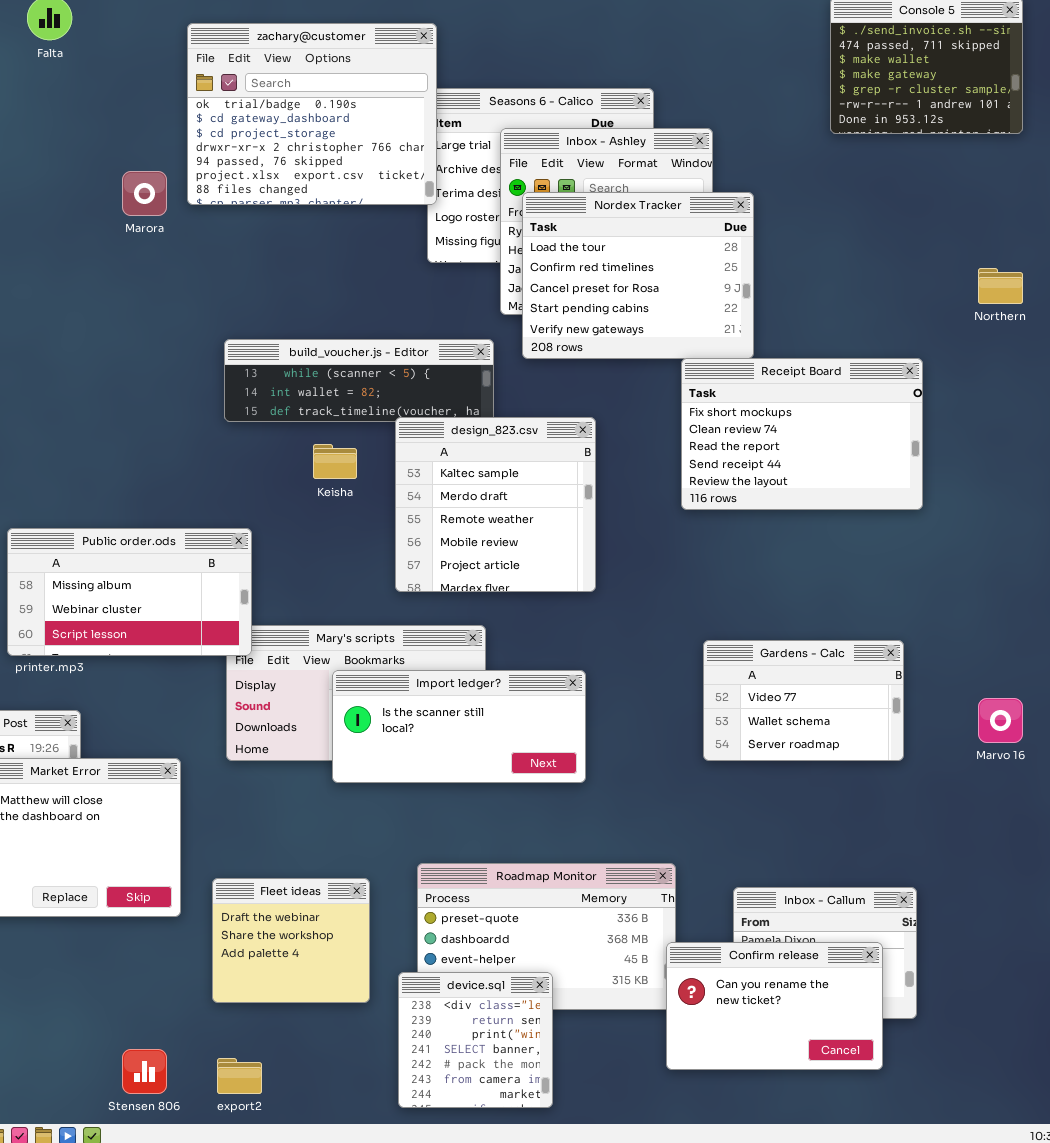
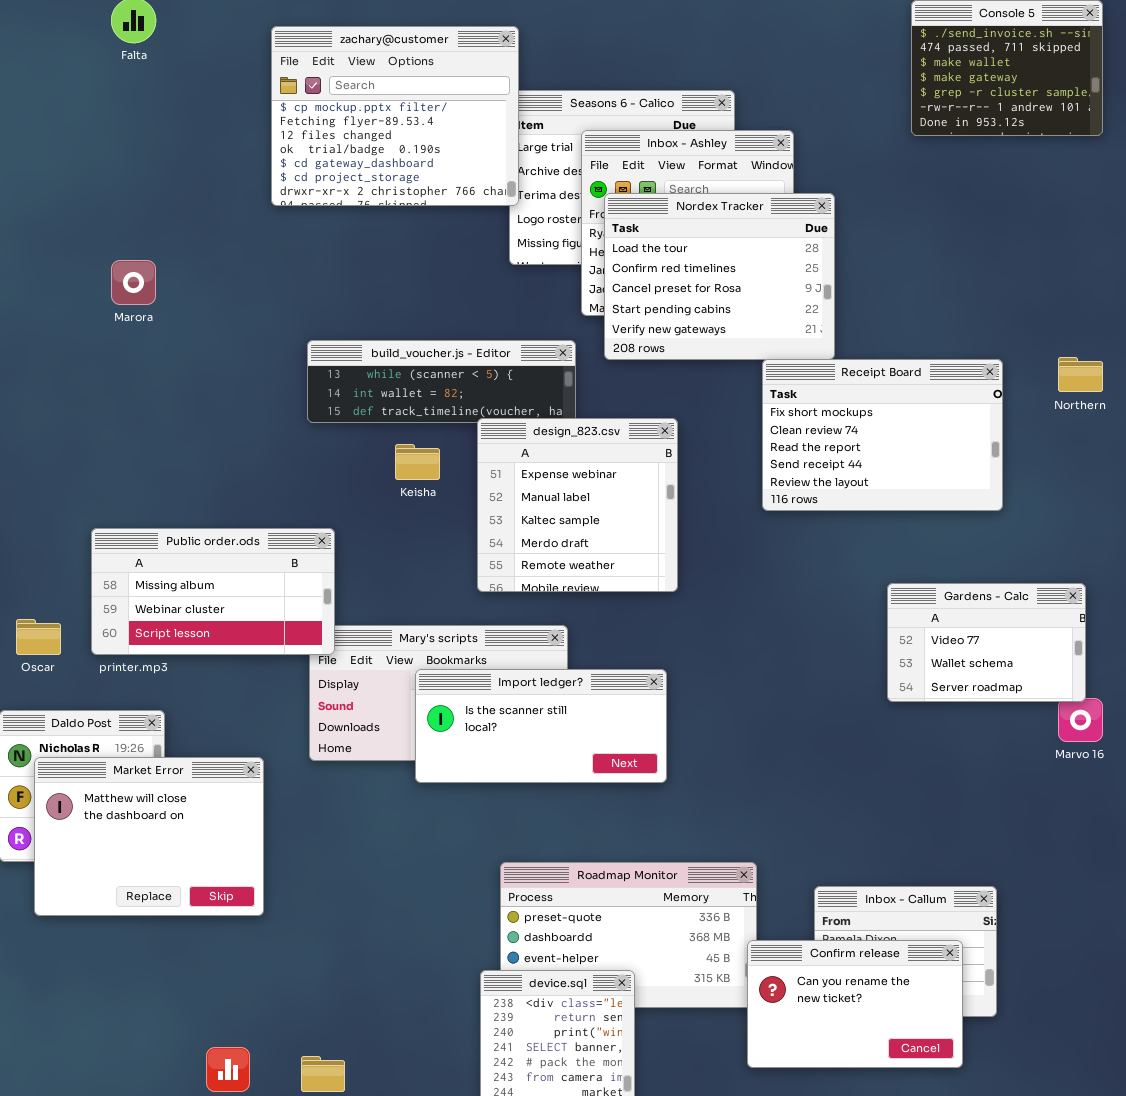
zachary@customer: [187,23,437,205] -> [271,26,519,206], scrolled up 3 rows
Marora: [122,171,167,216] -> [111,260,156,305], moved
Northern: [978,268,1023,304] -> [1058,357,1103,392], moved
design_823.csv: [395,417,596,592] -> [477,418,678,592], scrolled up 2 rows
Gardens - Calc: [703,640,904,761] -> [887,583,1086,702], moved
Fleet ideas: [212,878,370,1003] -> none, closed

